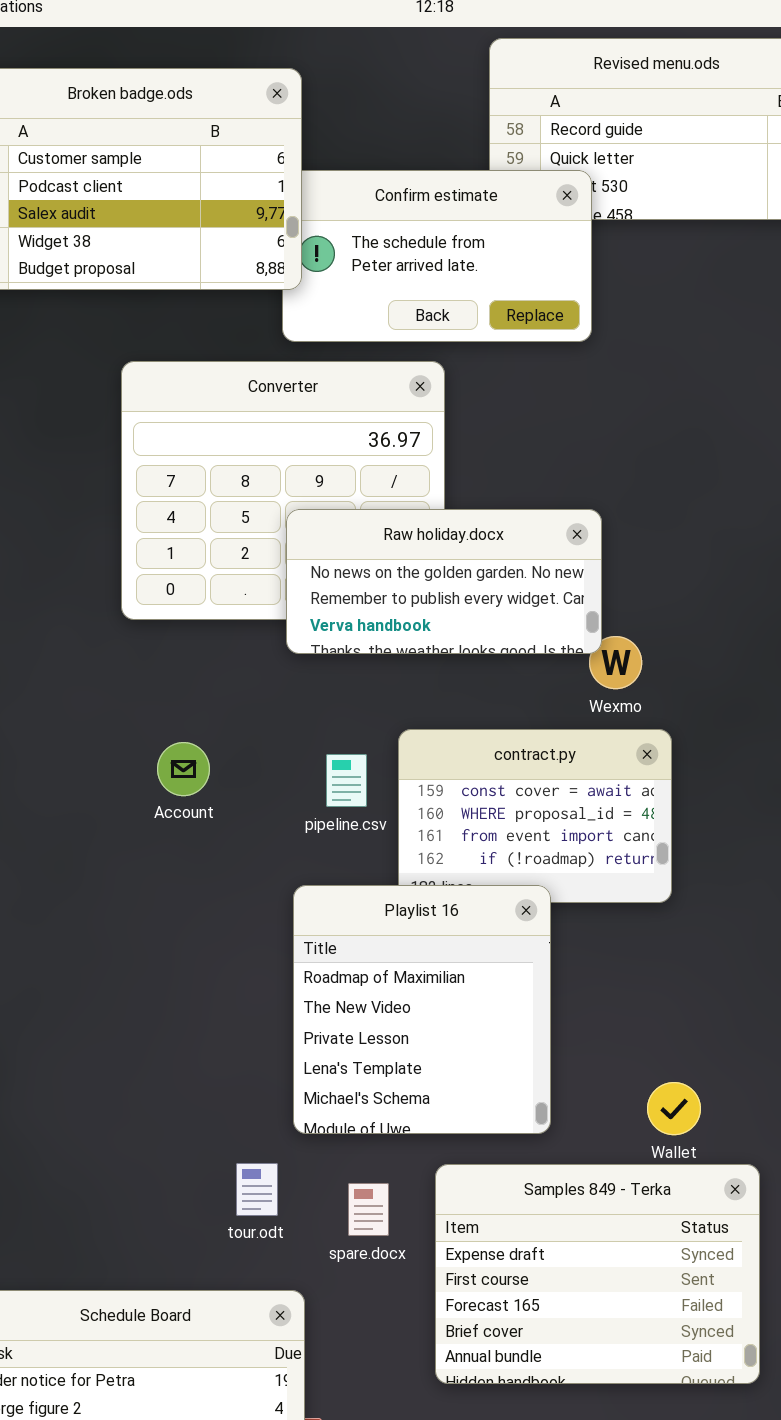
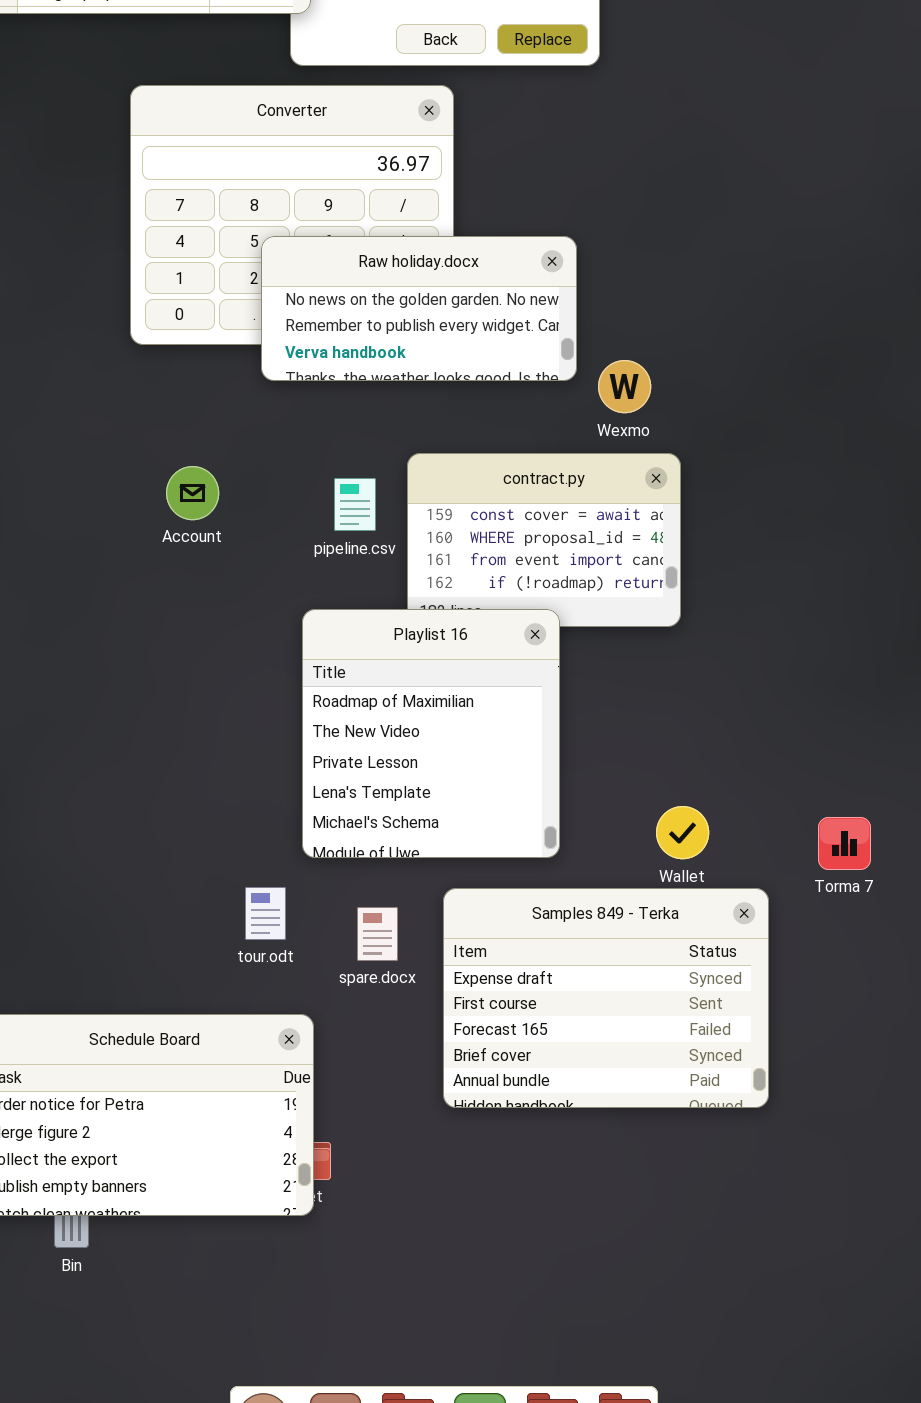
Raw holiday.docx: [286,509,602,654] -> [261,236,577,381], moved

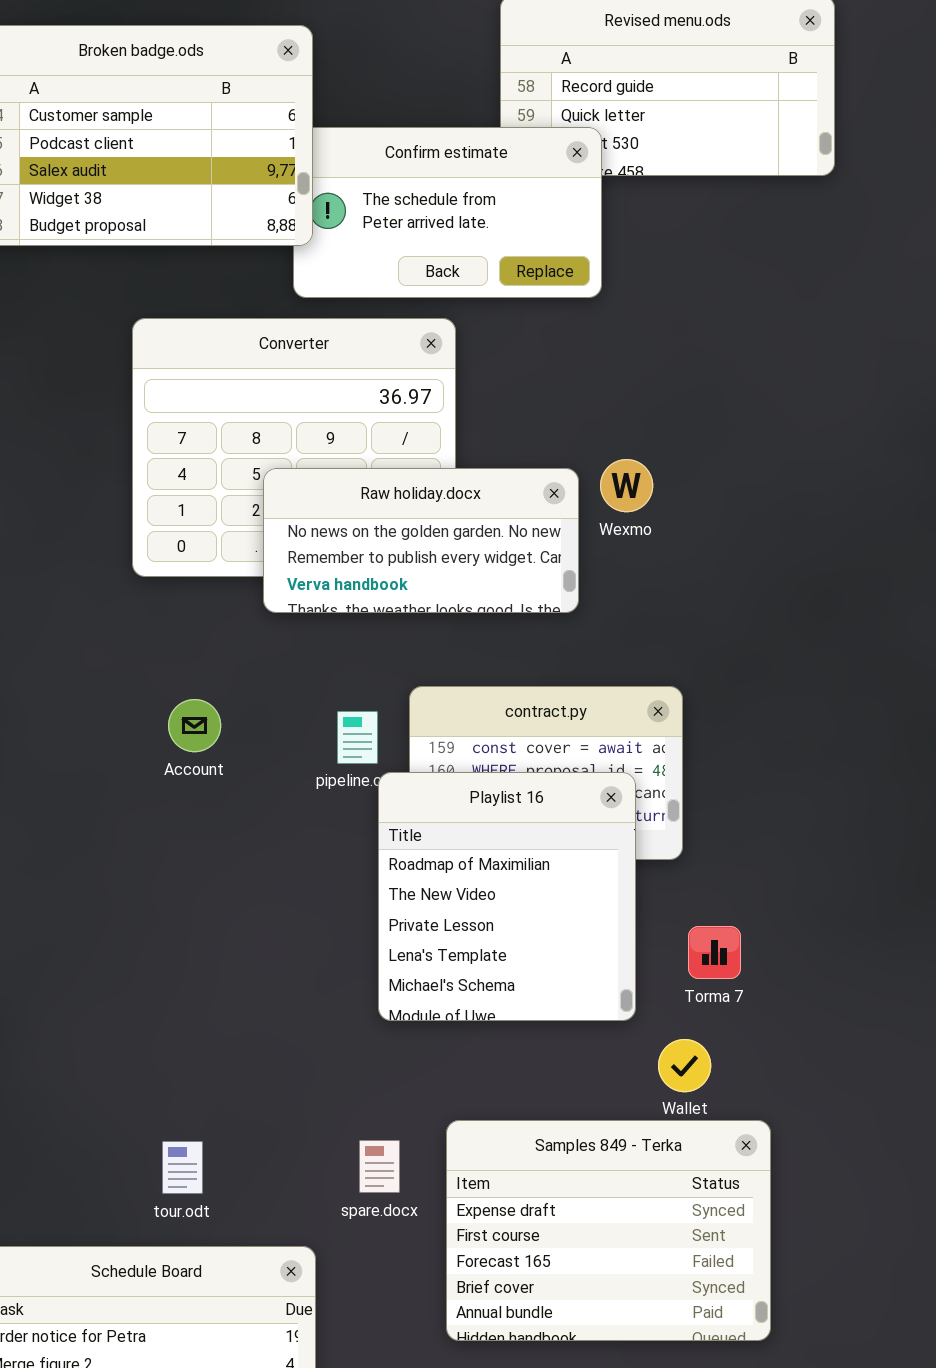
Wexmo: [598,360,651,413] -> [600,459,653,512], moved
Playlist 16: [302,609,560,858] -> [378,772,636,1021], moved
Torma 7: [818,817,871,870] -> [688,926,741,979], moved
tour.odt: [245,887,286,940] -> [162,1141,203,1194], moved

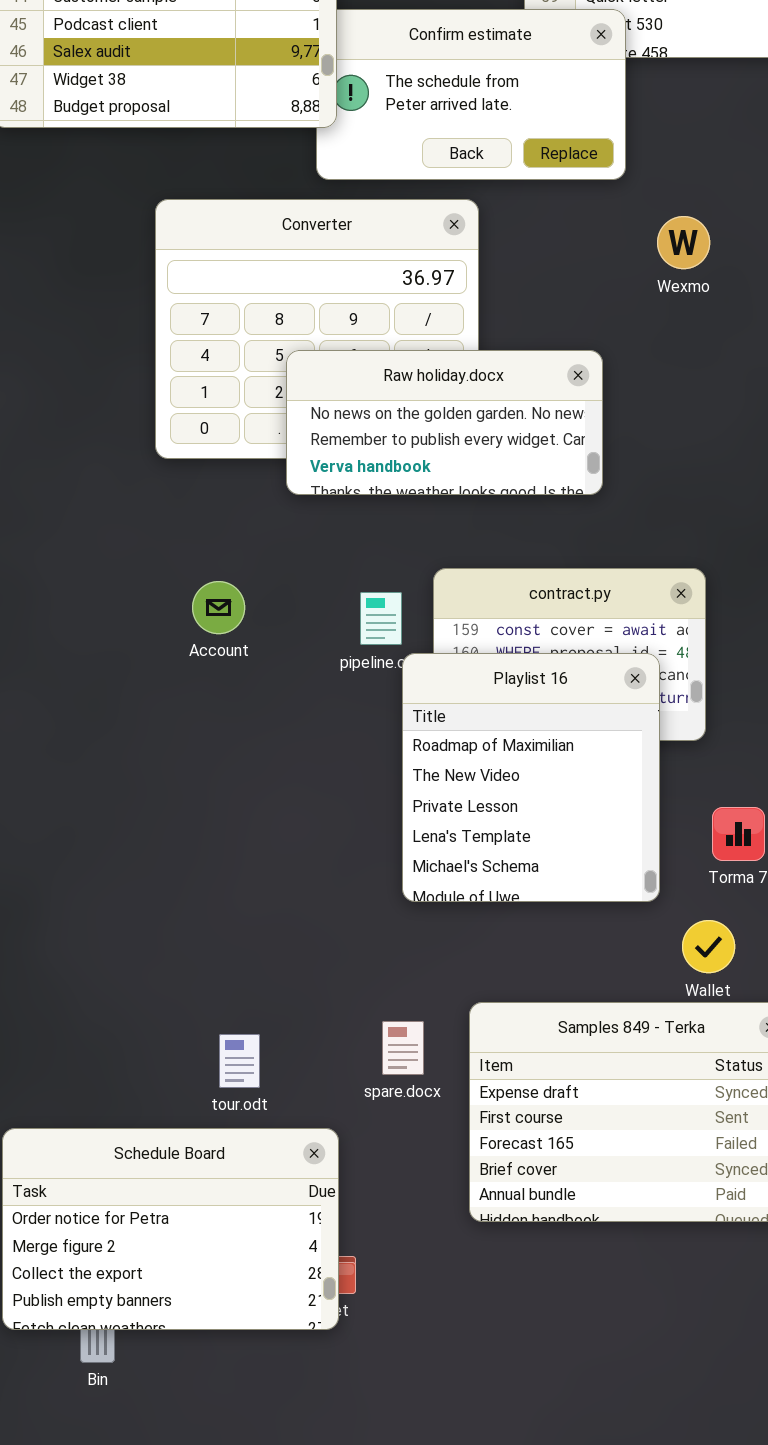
Wexmo: [600,459,653,512] -> [657,216,710,269], moved
tour.odt: [162,1141,203,1194] -> [219,1034,260,1088], moved

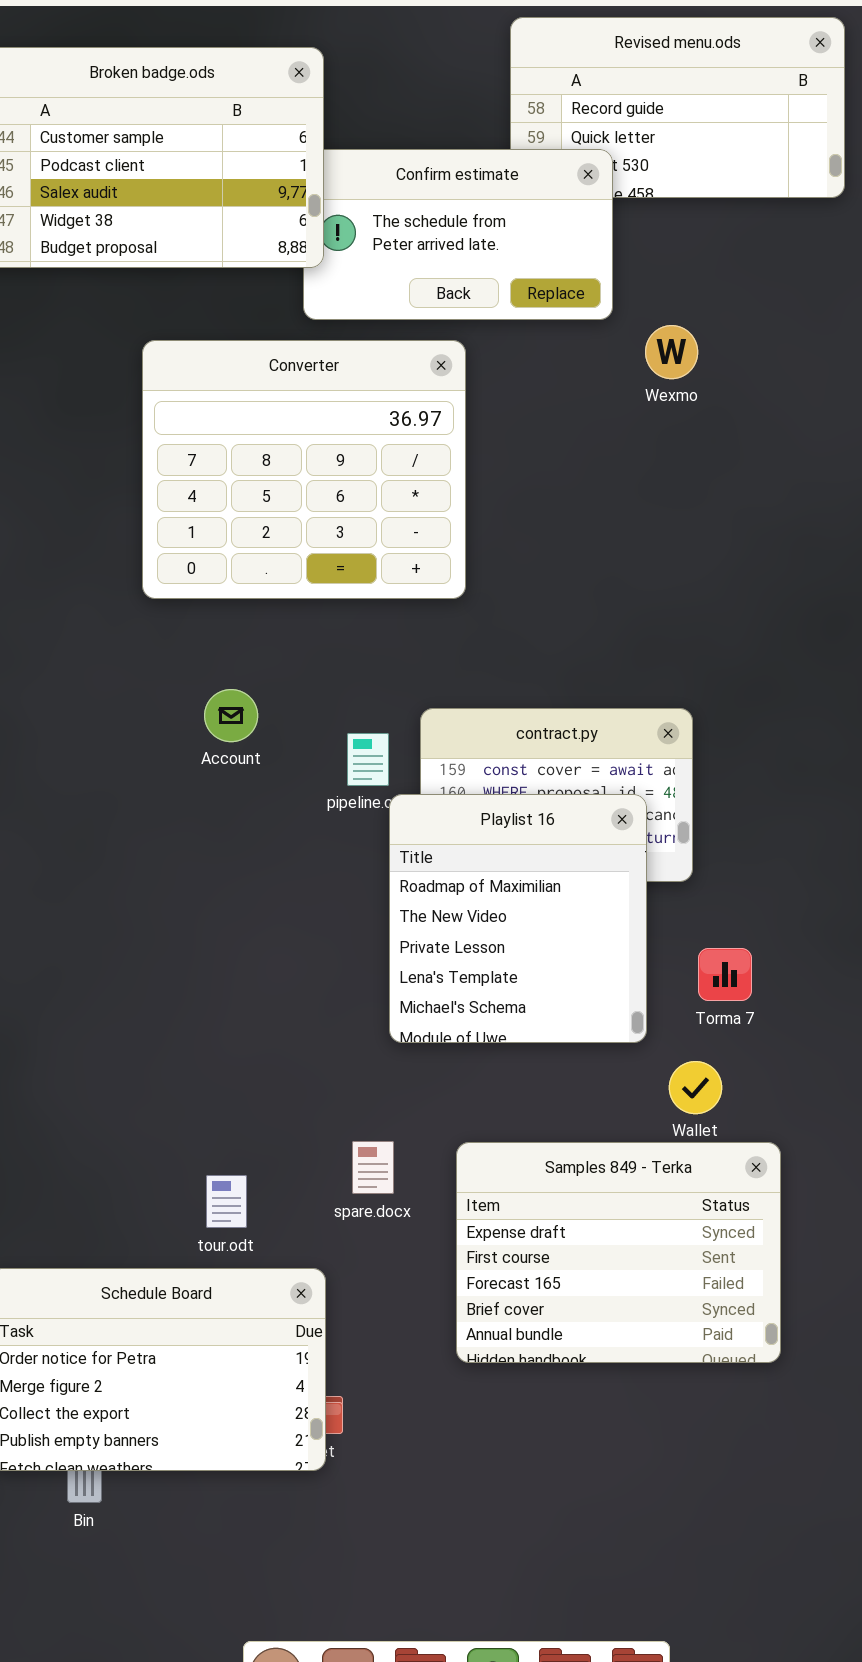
Wexmo: [657,216,710,269] -> [645,325,698,379], moved
Raw holiday.docx: [286,350,603,495] -> none, closed
Account: [192,581,245,634] -> [204,689,258,742], moved
spare.docx: [382,1021,424,1075] -> [352,1141,394,1194], moved

